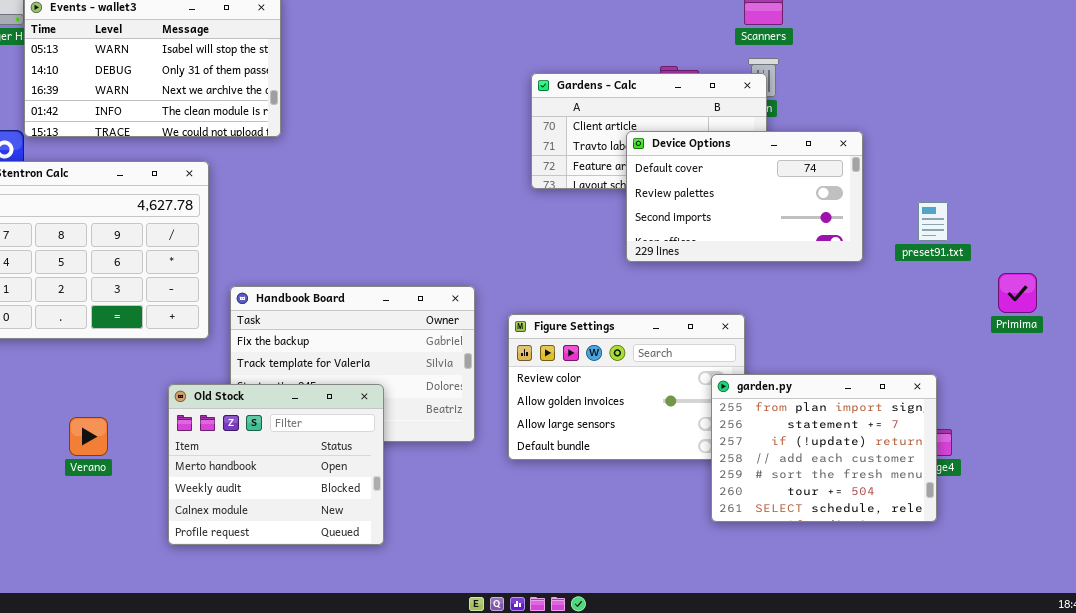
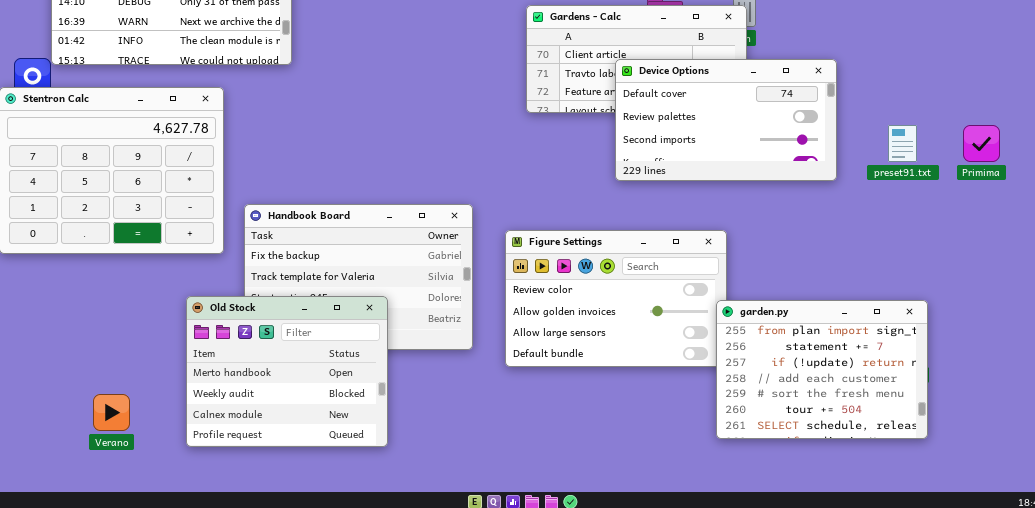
Primima: [998,273,1037,313] -> [963,125,1000,162], moved
garden.py: [711,374,937,522] -> [716,300,928,439], moved
Verano: [69,417,108,456] -> [93,394,130,431], moved

